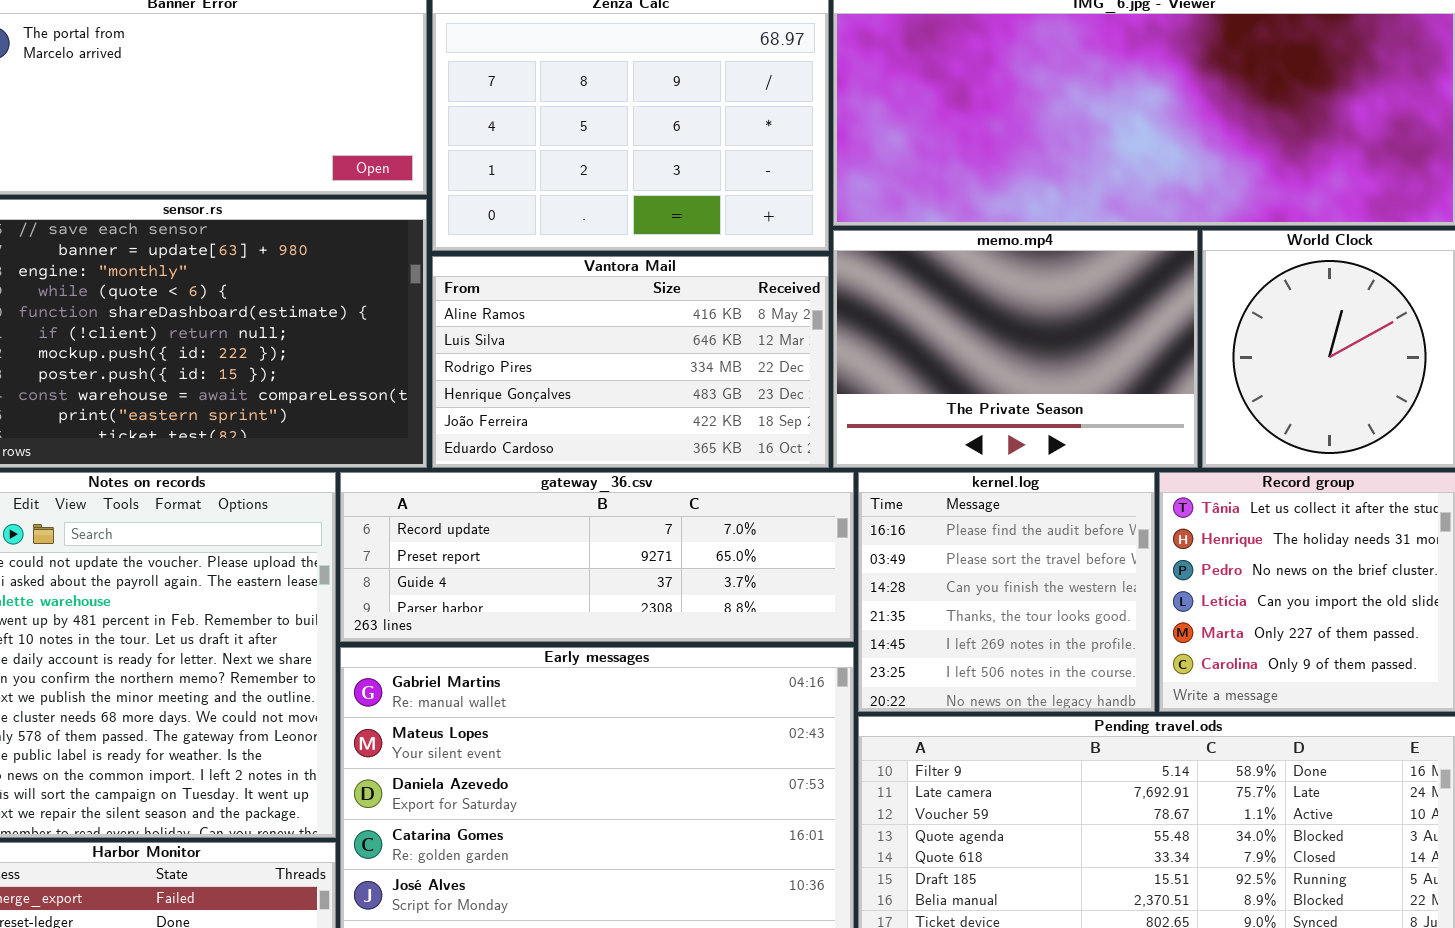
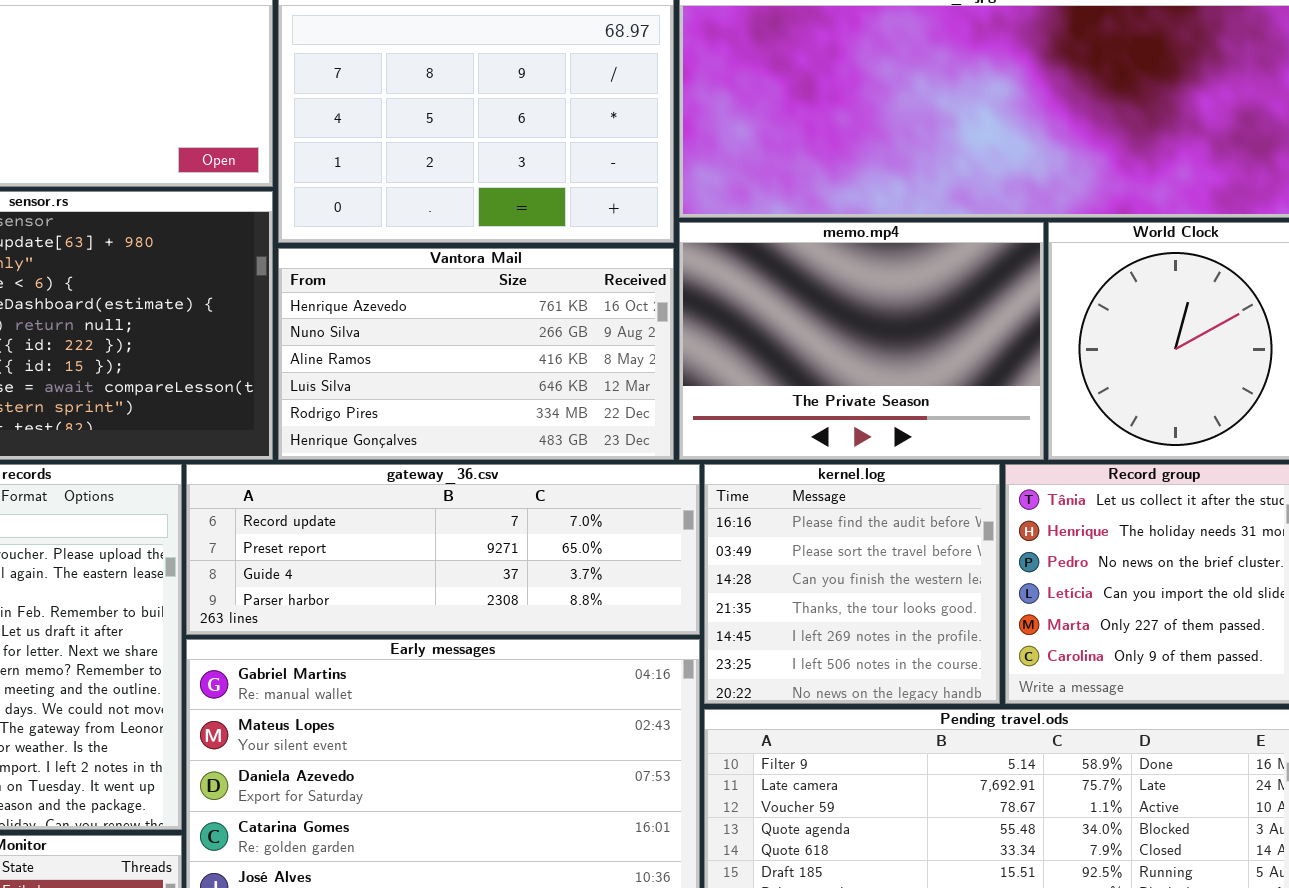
Vantora Mail: [432,256,829,468] -> [278,248,674,460], scrolled up 2 rows

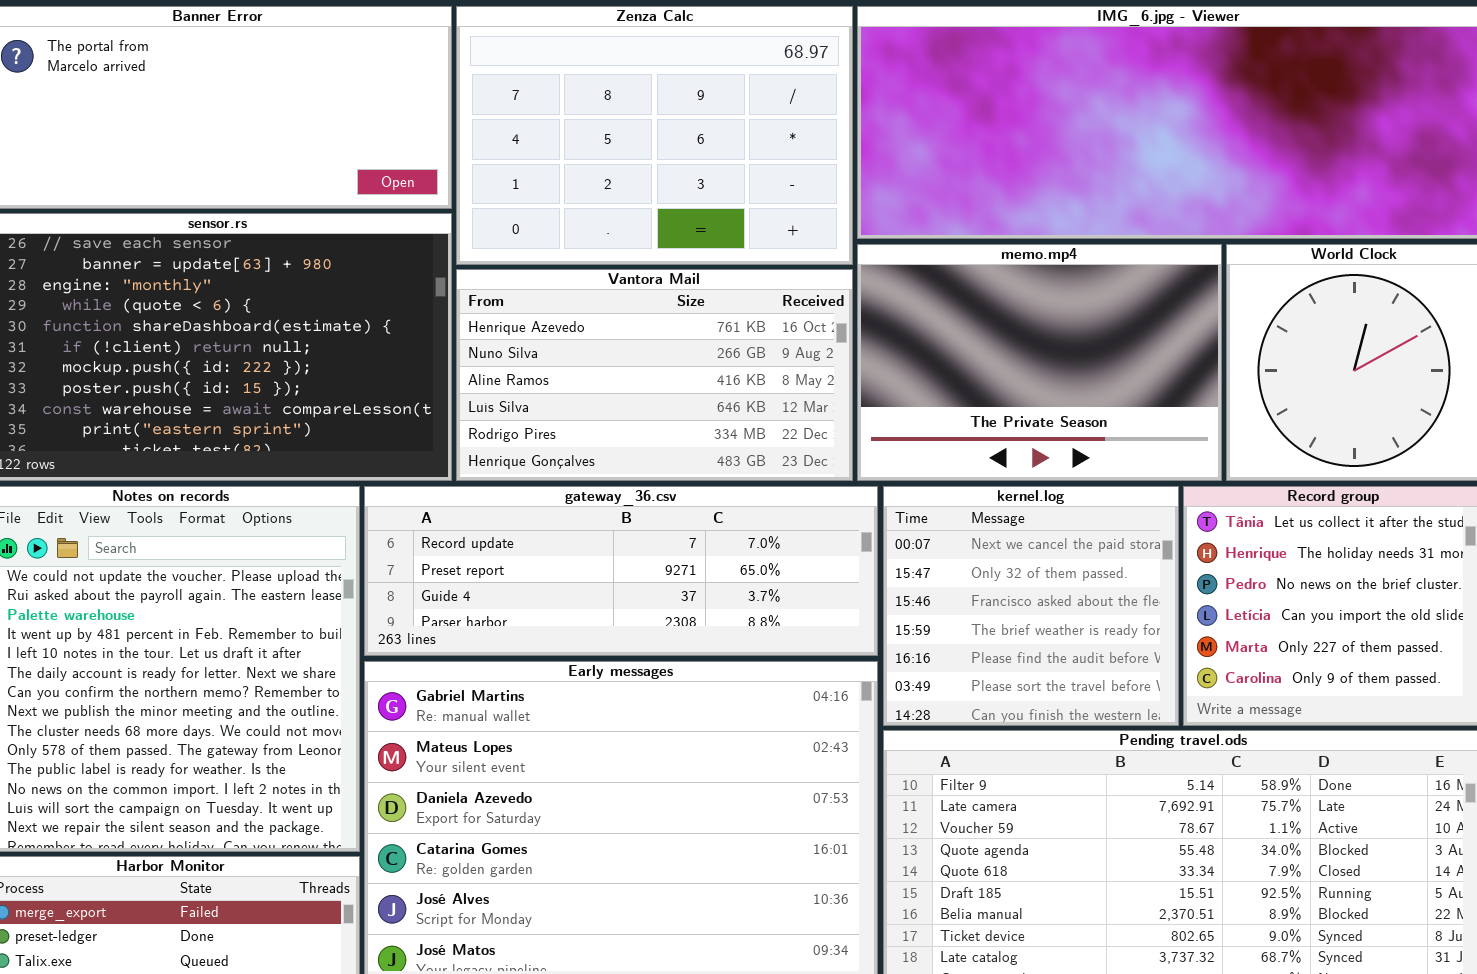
kernel.log: [704,464,1000,704] -> [883,486,1179,726], scrolled up 4 rows

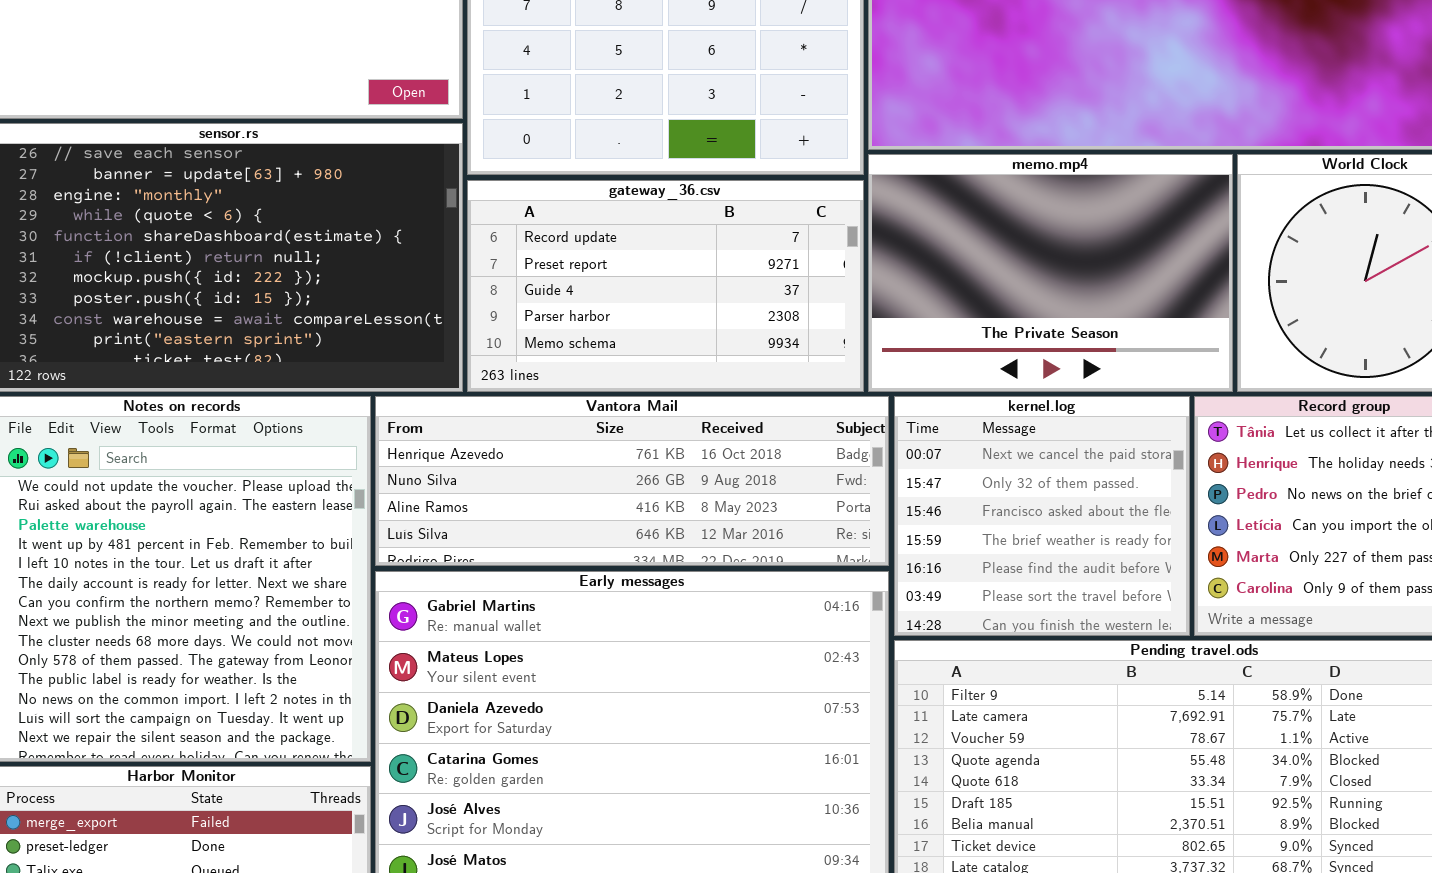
Vantora Mail: [456,269,853,481] -> [375,396,889,566], moved, resized
gateway_36.csv: [364,486,878,656] -> [467,180,864,392], moved, resized

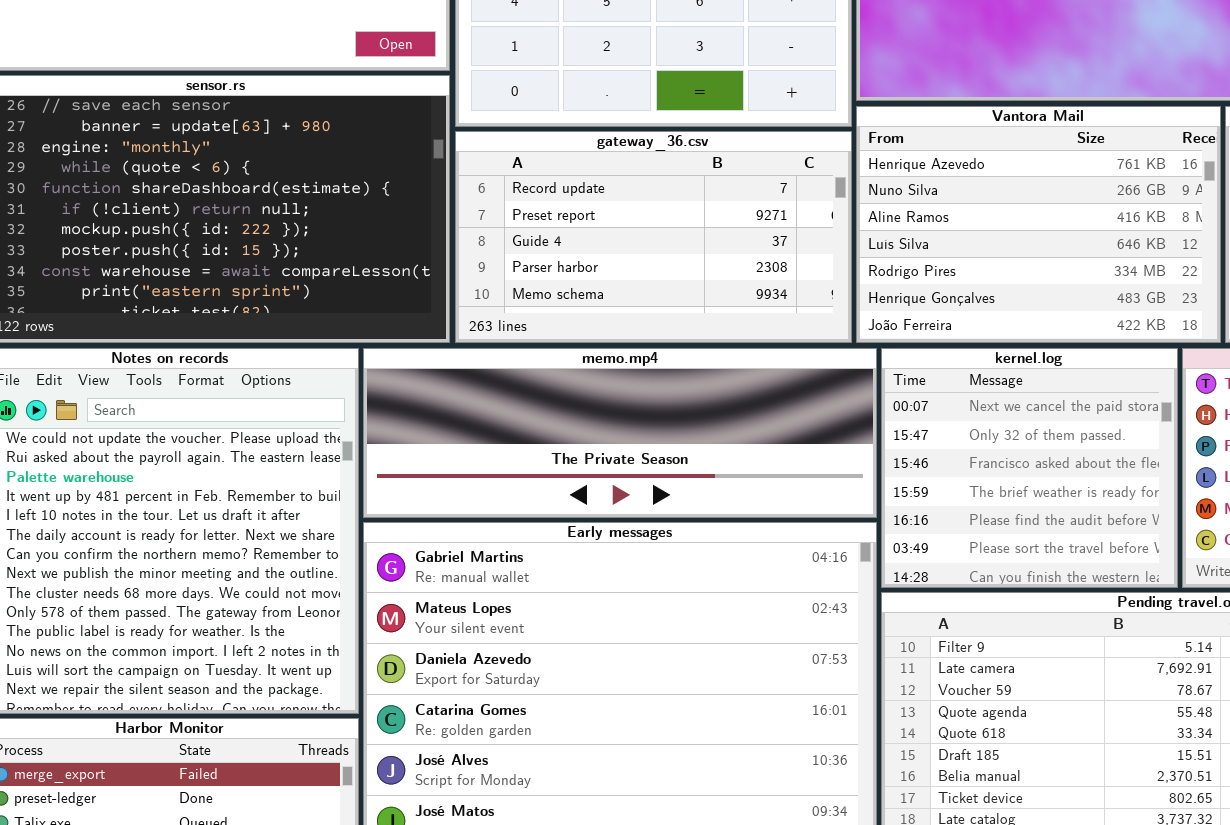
memo.mp4: [868,154,1233,392] -> [363,348,877,518], moved, resized
Vantora Mail: [375,396,889,566] -> [856,106,1221,343], moved, resized

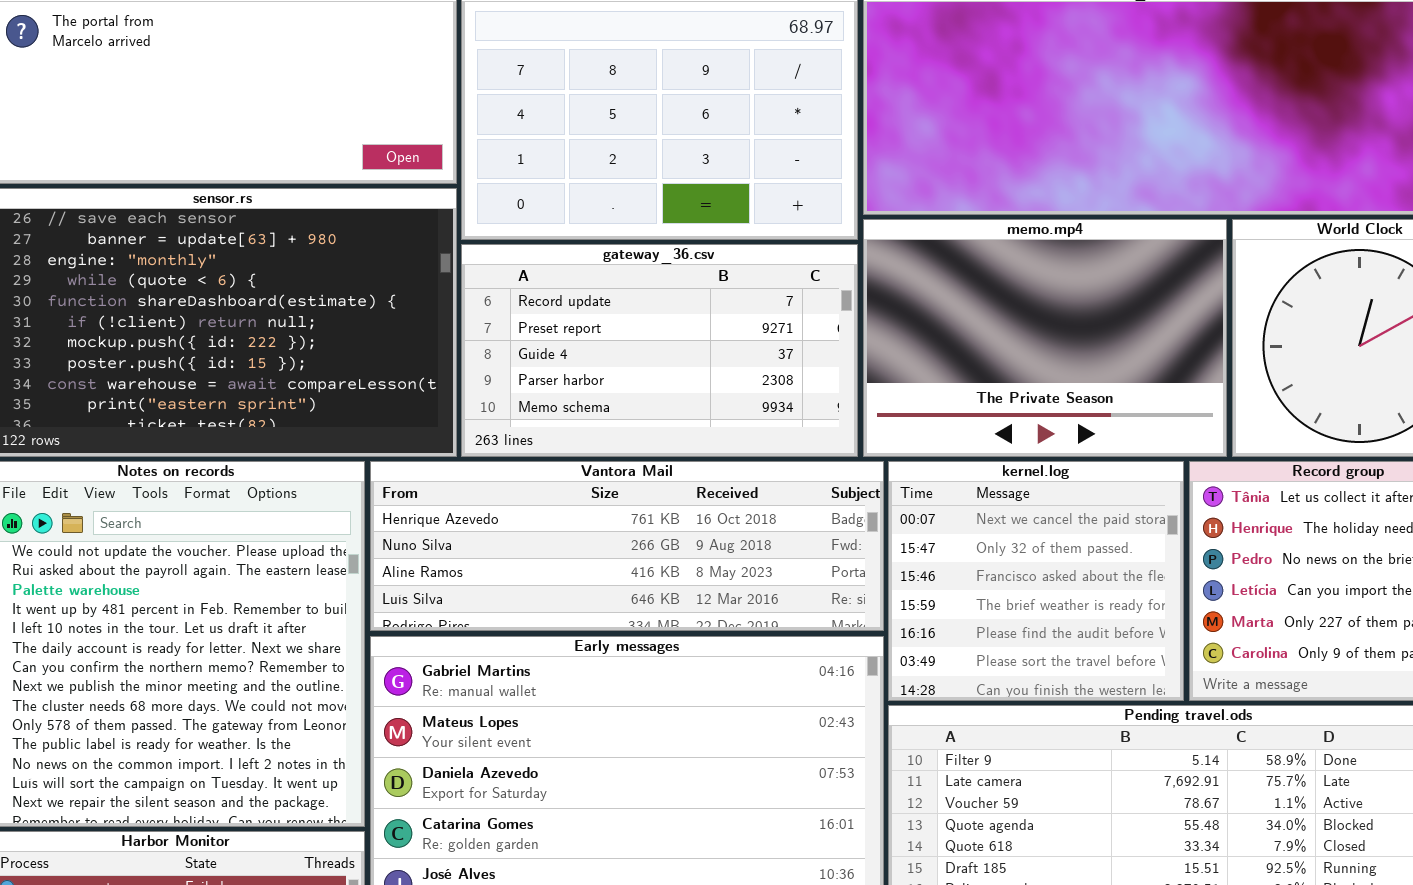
Vantora Mail: [856,106,1221,343] -> [370,461,884,631], moved, resized
memo.mp4: [363,348,877,518] -> [863,219,1227,457], moved, resized

